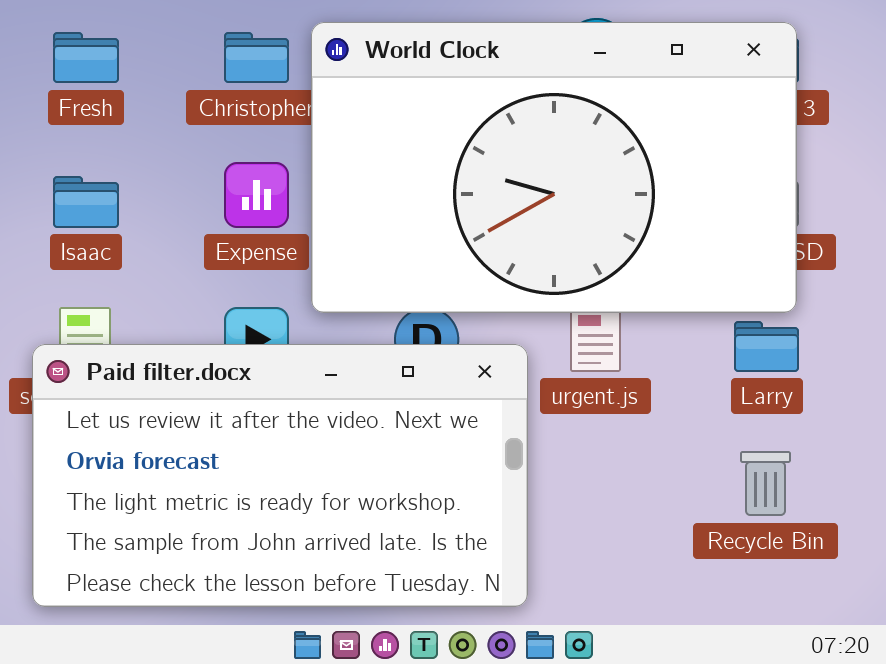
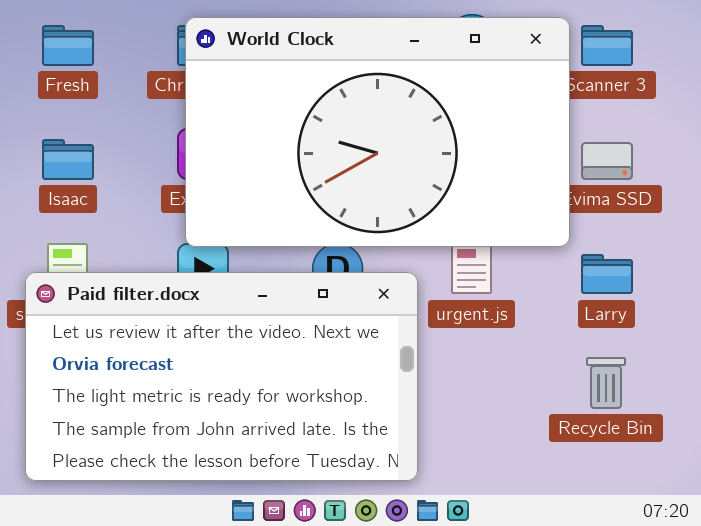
World Clock: [311,22,797,313] -> [185,17,570,247], moved

